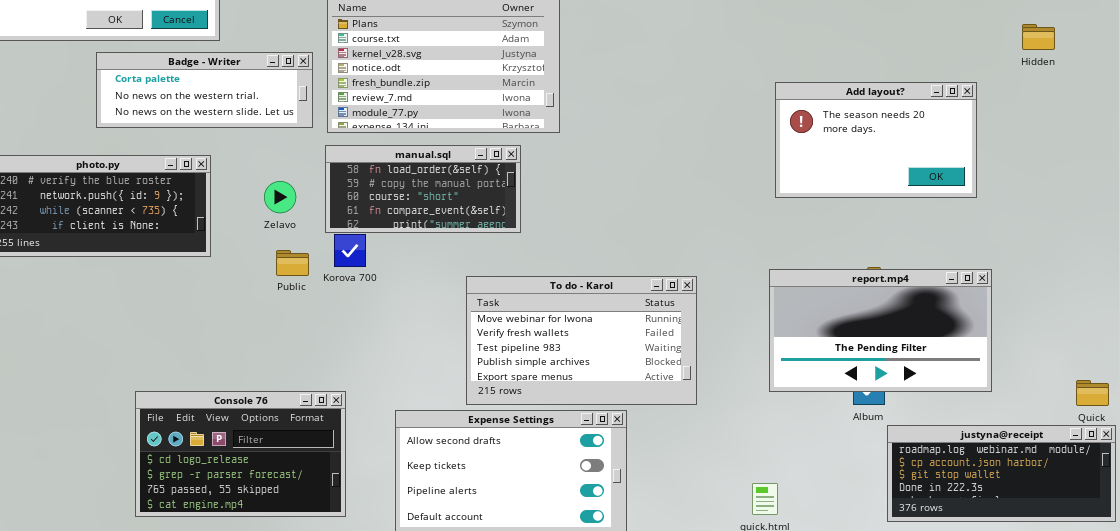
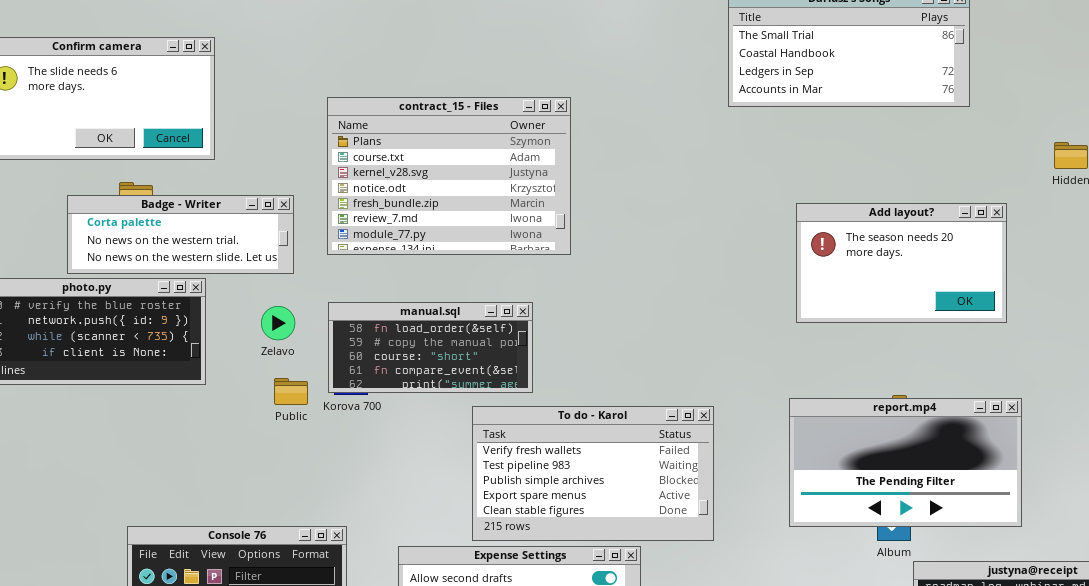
Badge - Writer: [96,52,313,128] -> [67,195,294,274], moved
manual.sql: [325,145,521,233] -> [328,302,533,393], moved
To do - Karol: [466,276,697,405] -> [472,406,714,541], scrolled down 1 row

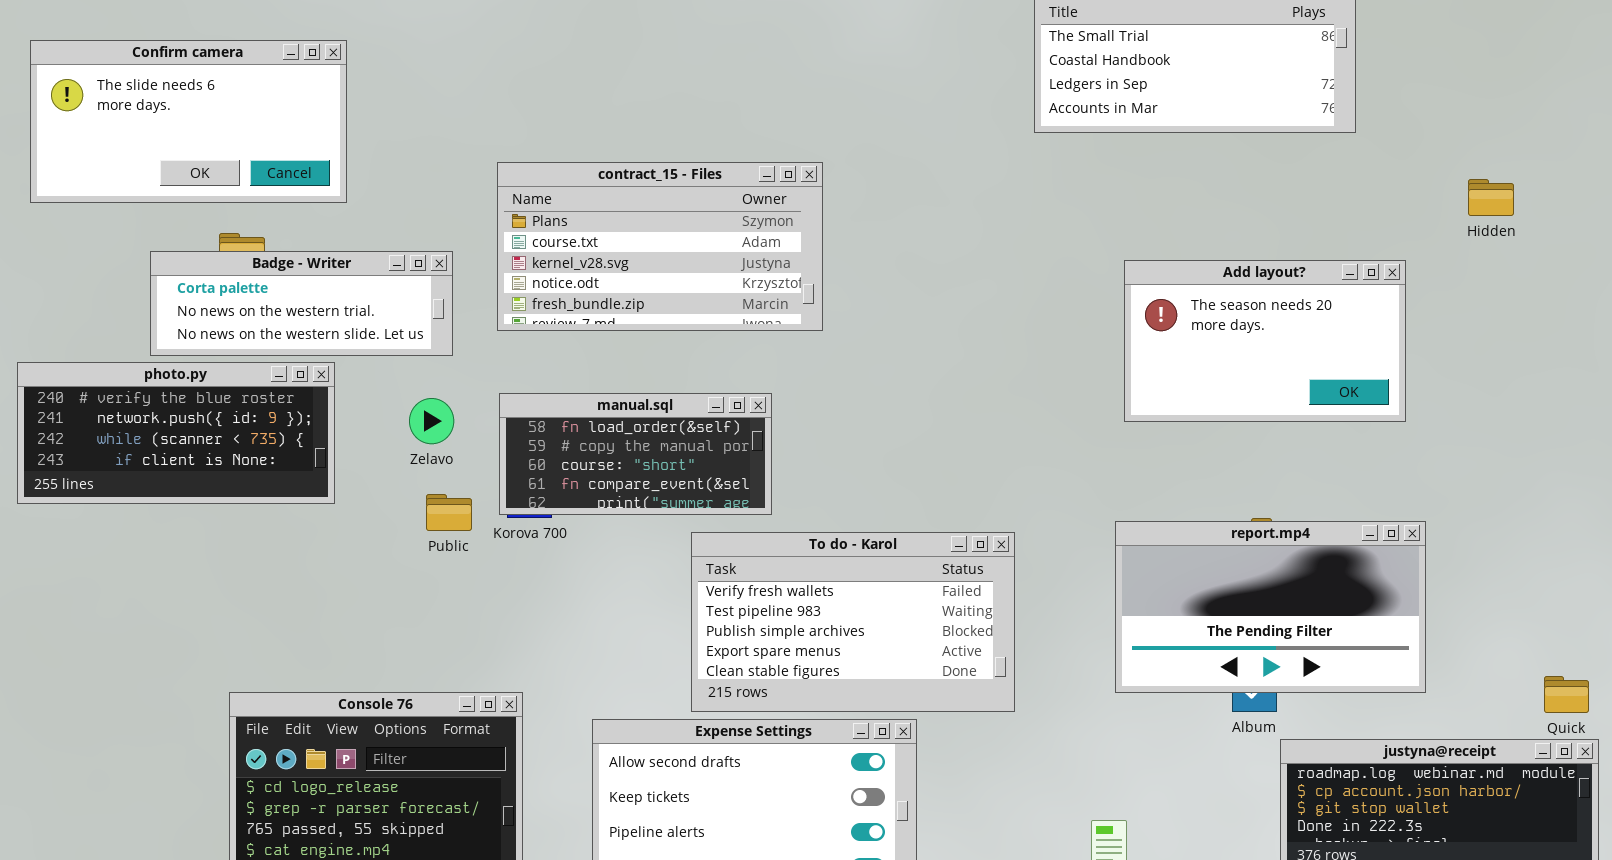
contract_15 - Files: [327,97,571,255] -> [497,162,823,331], resized

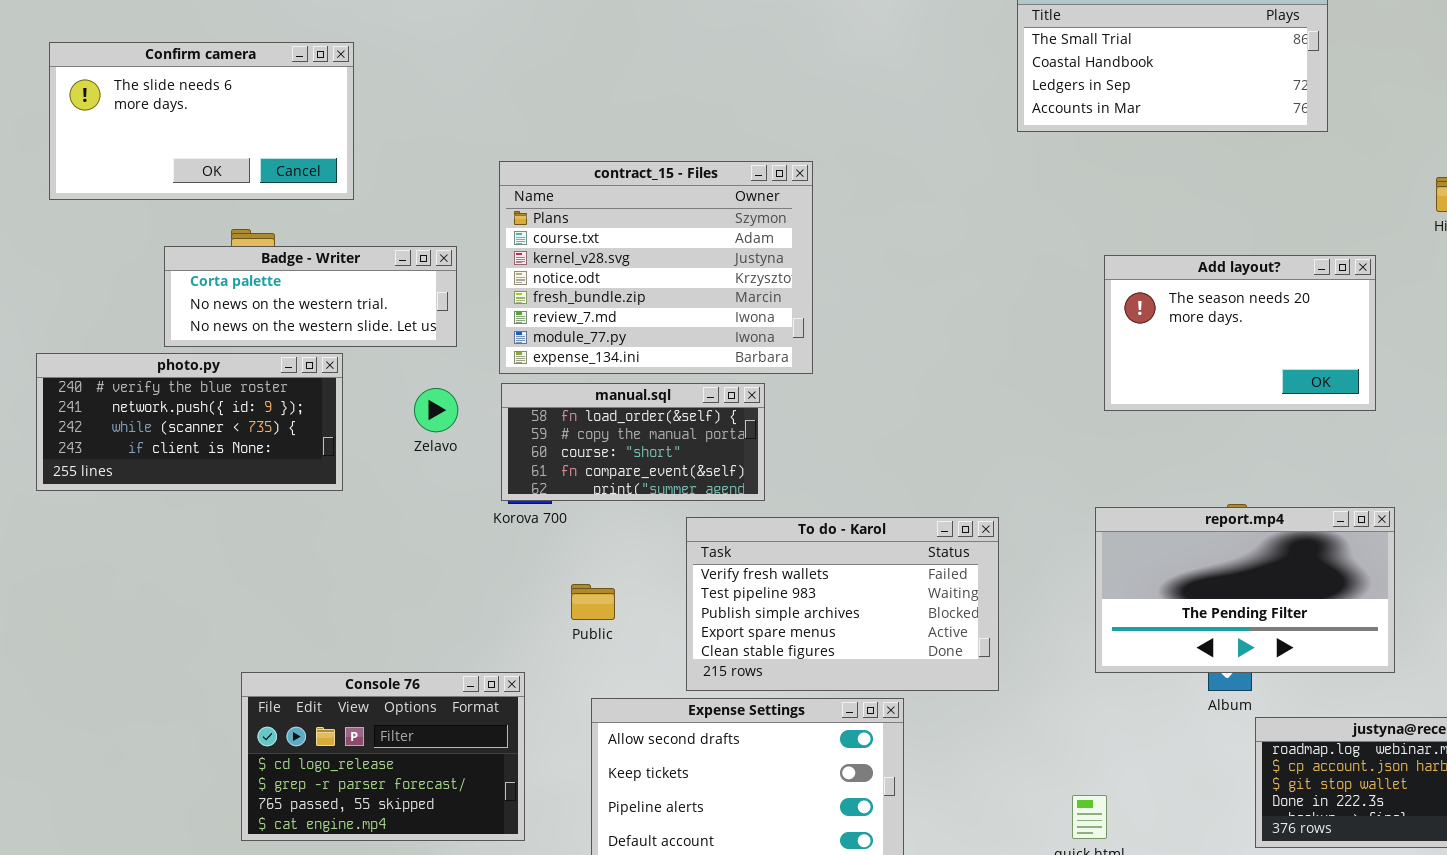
contract_15 - Files: [497,162,823,331] -> [499,161,813,374], resized
Public: [426,494,472,531] -> [571,584,615,620], moved

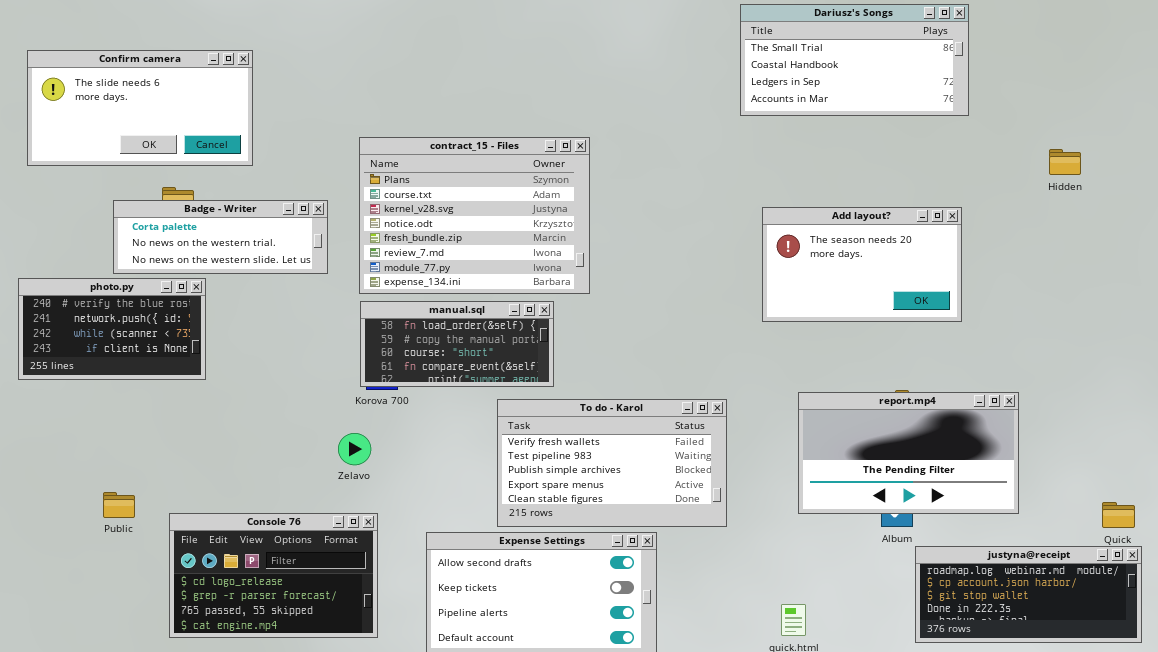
Add layout?: [1104,255,1376,411] -> [762,207,962,322], moved
photo.py: [36,353,343,491] -> [18,278,206,380], resized
Zelavo: [414,388,458,432] -> [338,433,371,465], moved
Public: [571,584,615,620] -> [103,492,135,518], moved

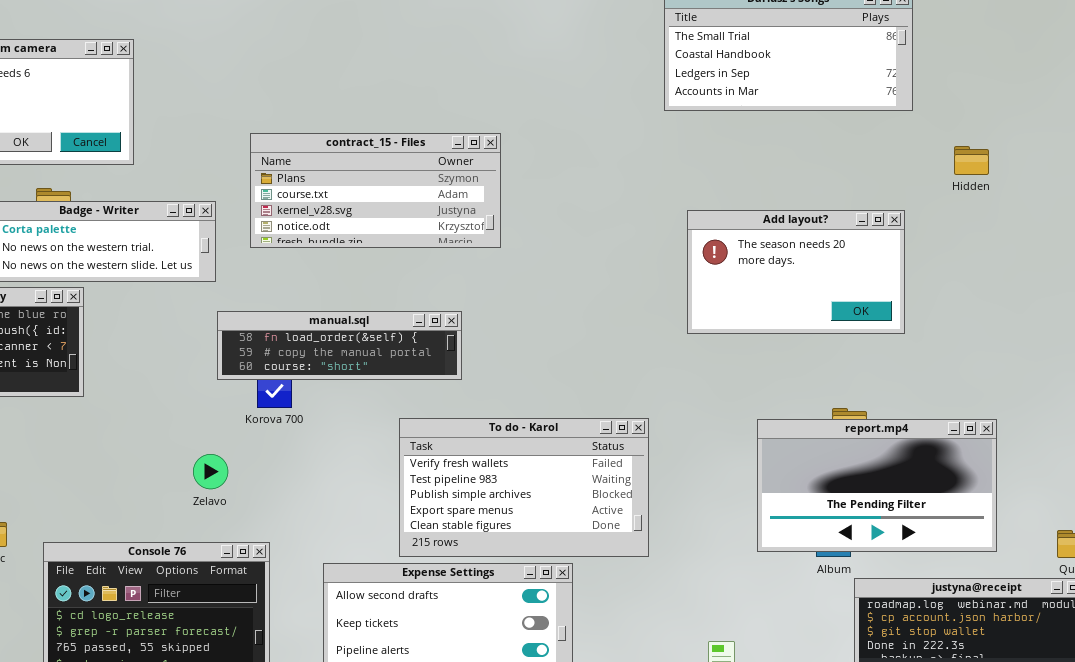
contract_15 - Files: [359,137,590,294] -> [250,133,501,248], resized
Hidden: [1049,149,1081,175] -> [954,146,989,175], moved
manual.sql: [360,301,554,387] -> [217,311,462,380], resized
report.mp4: [798,392,1019,514] -> [757,419,997,552], moved
Zelavo: [338,433,371,465] -> [193,454,228,489], moved

